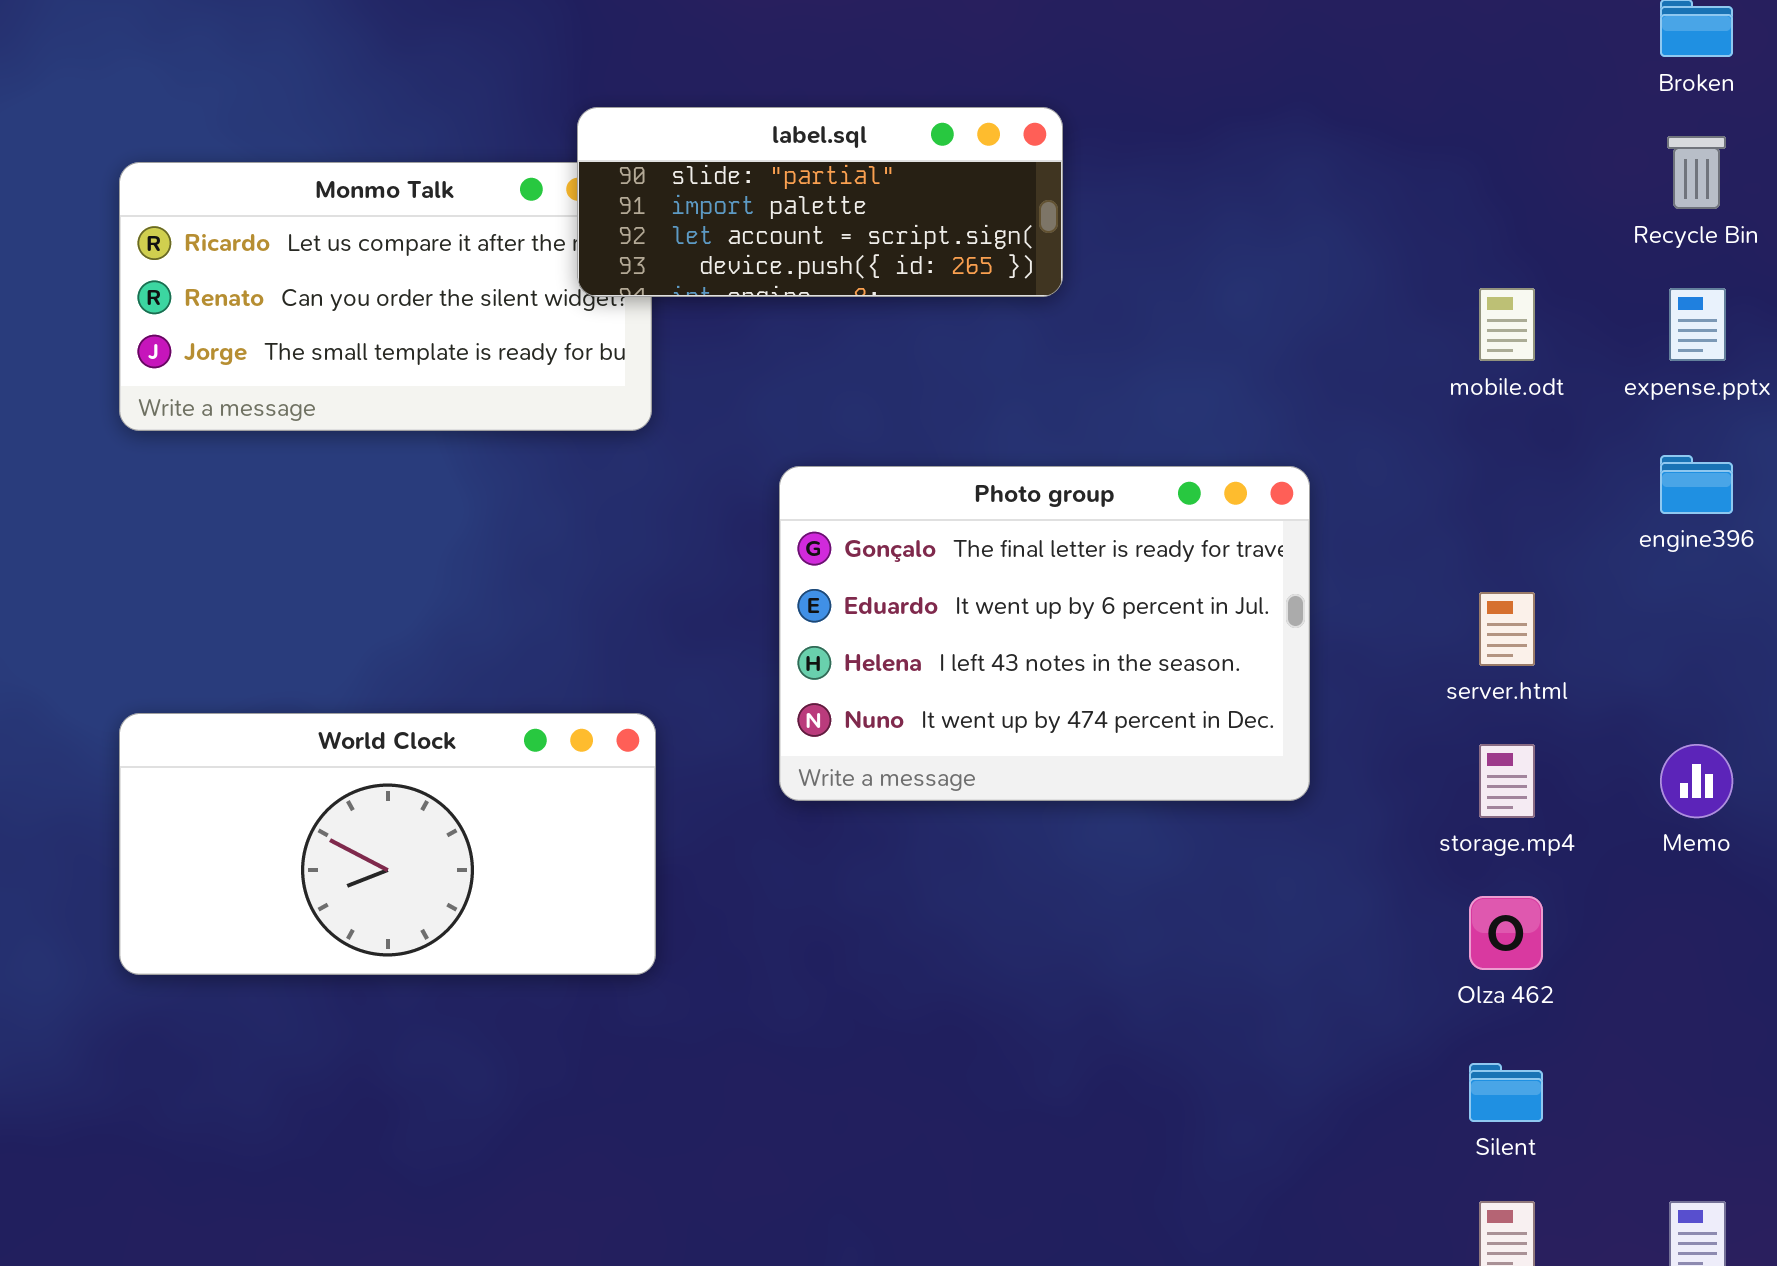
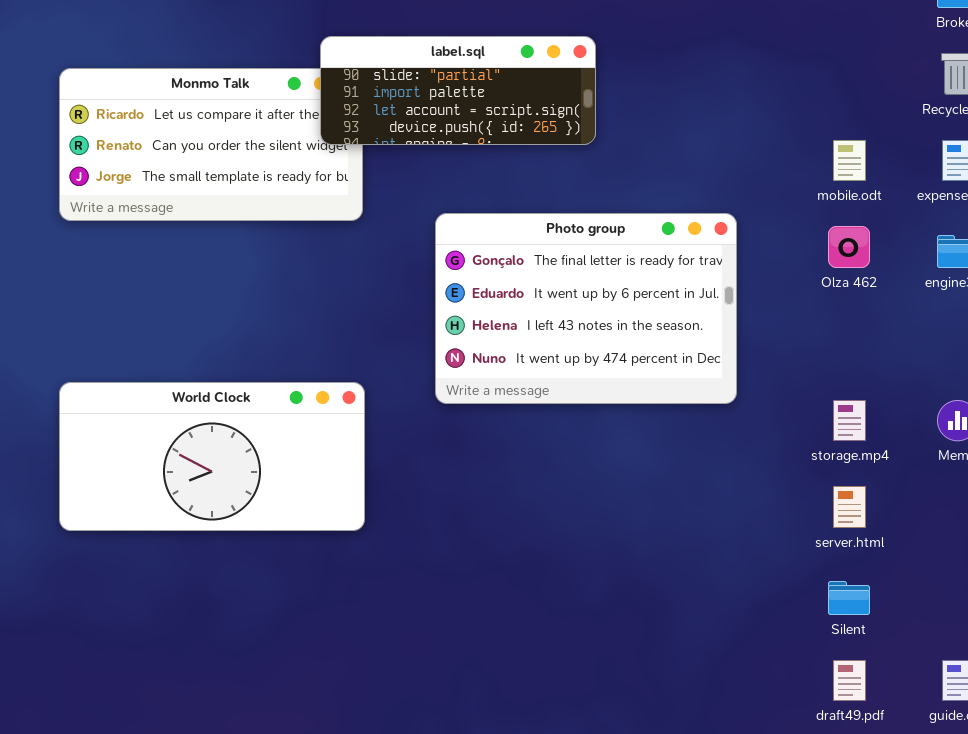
Photo group: [779,466,1310,801] -> [435,213,737,404], moved
server.html: [1479,592,1535,666] -> [833,486,866,528], moved
Olza 462: [1469,896,1543,970] -> [828,226,870,268], moved

